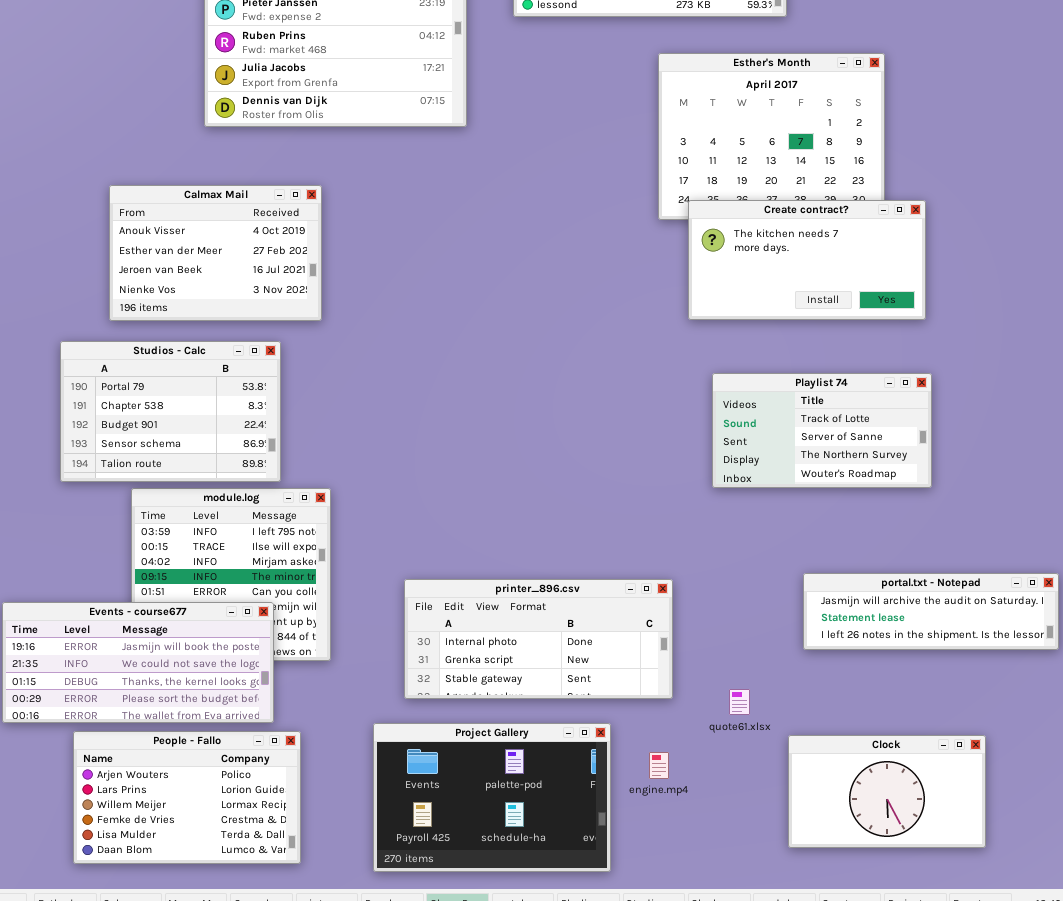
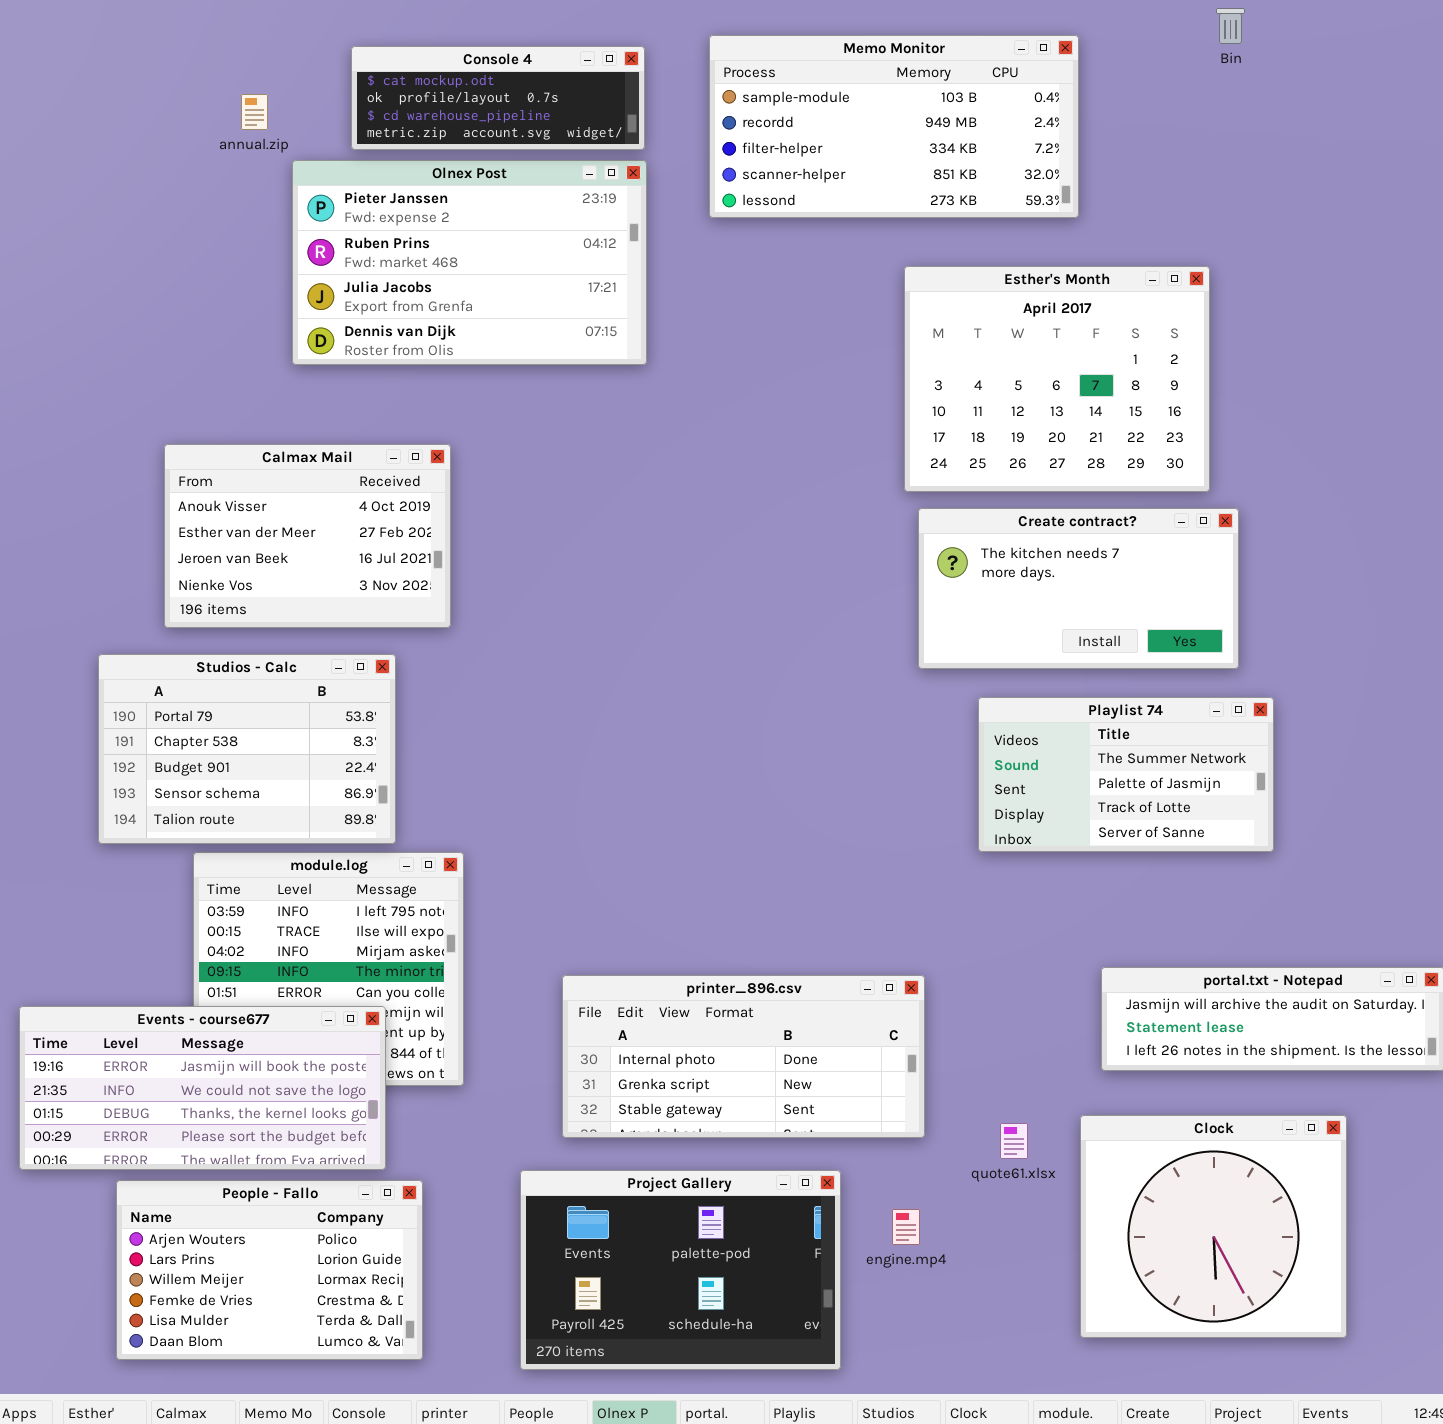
Create contract?: [688,200,926,320] -> [918,508,1239,669], moved
Playlist 74: [712,373,932,488] -> [978,697,1274,852], scrolled up 2 rows
Clock: [788,735,986,848] -> [1080,1115,1347,1338], resized

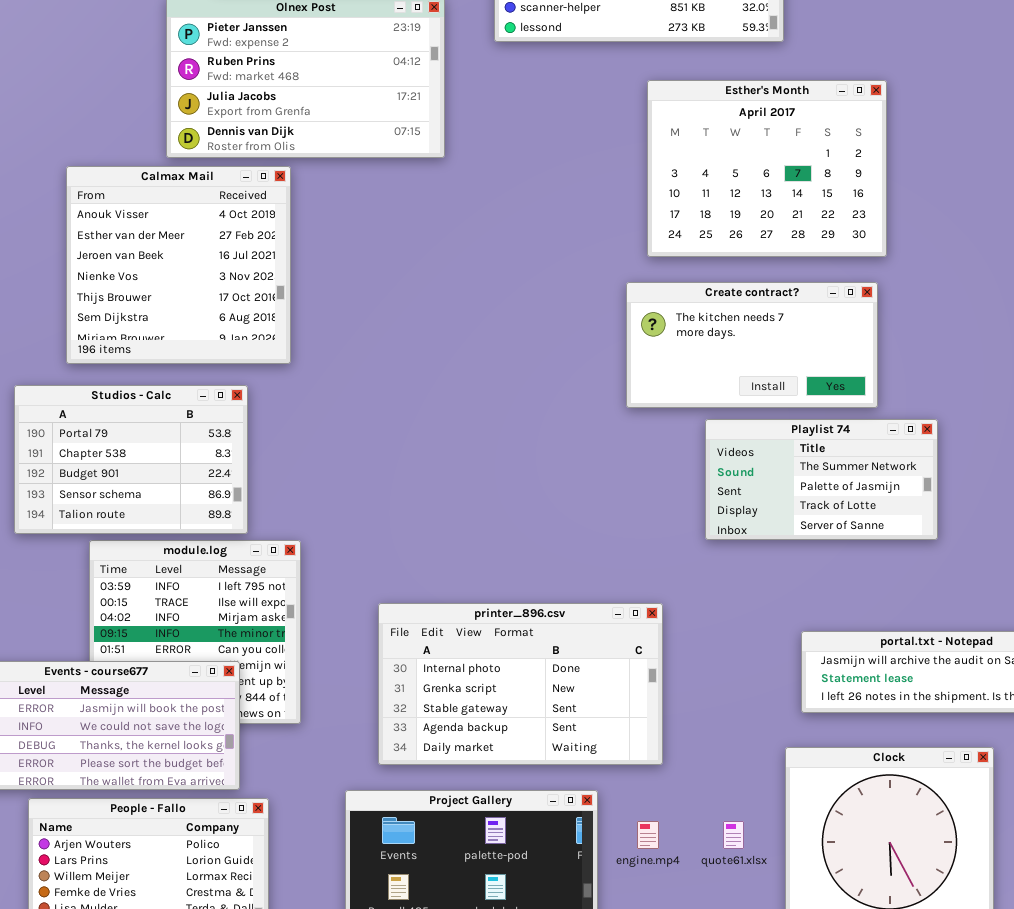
Calmax Mail: [164,444,451,628] -> [66,166,291,364], resized
Create contract?: [918,508,1239,669] -> [626,282,878,408], moved
printer_896.csv: [562,975,925,1138] -> [378,603,663,765], resized
quote61.xlsx: [1000,1123,1028,1159] -> [723,821,744,849], moved

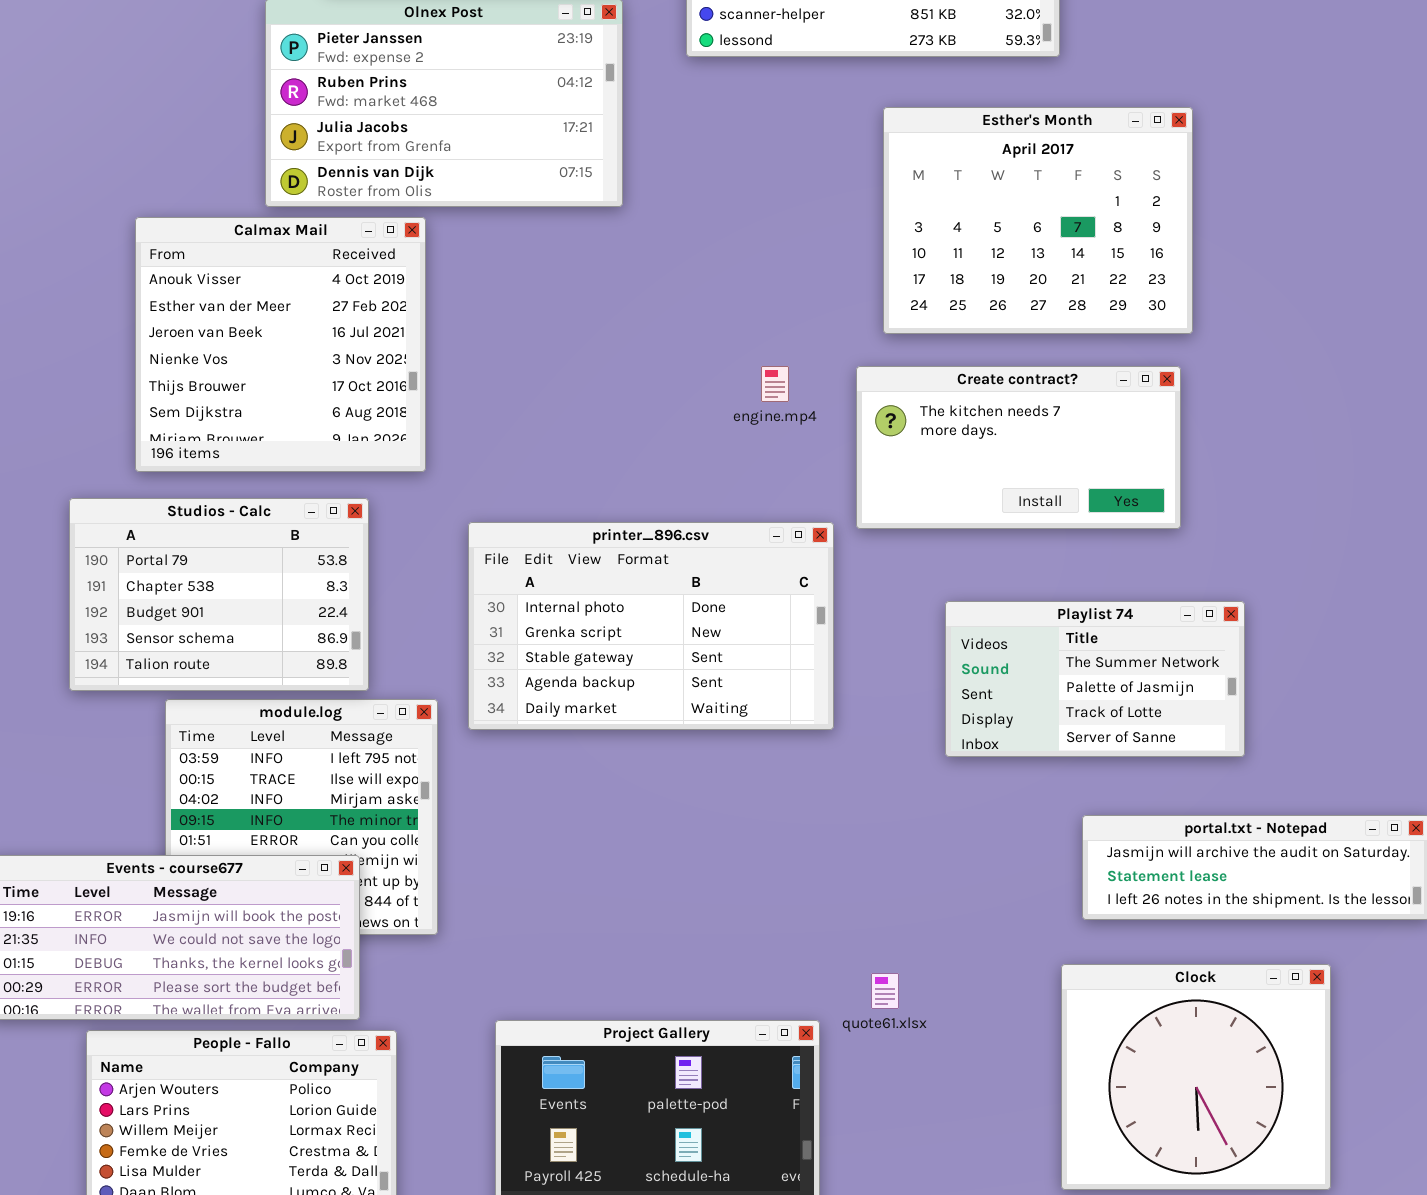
Playlist 74: [705,419,938,540] -> [945,601,1245,757], moved
printer_896.csv: [378,603,663,765] -> [468,522,834,730], moved
engine.mp4: [637,821,659,849] -> [761,366,789,402], moved
quote61.xlsx: [723,821,744,849] -> [871,973,899,1009], moved

